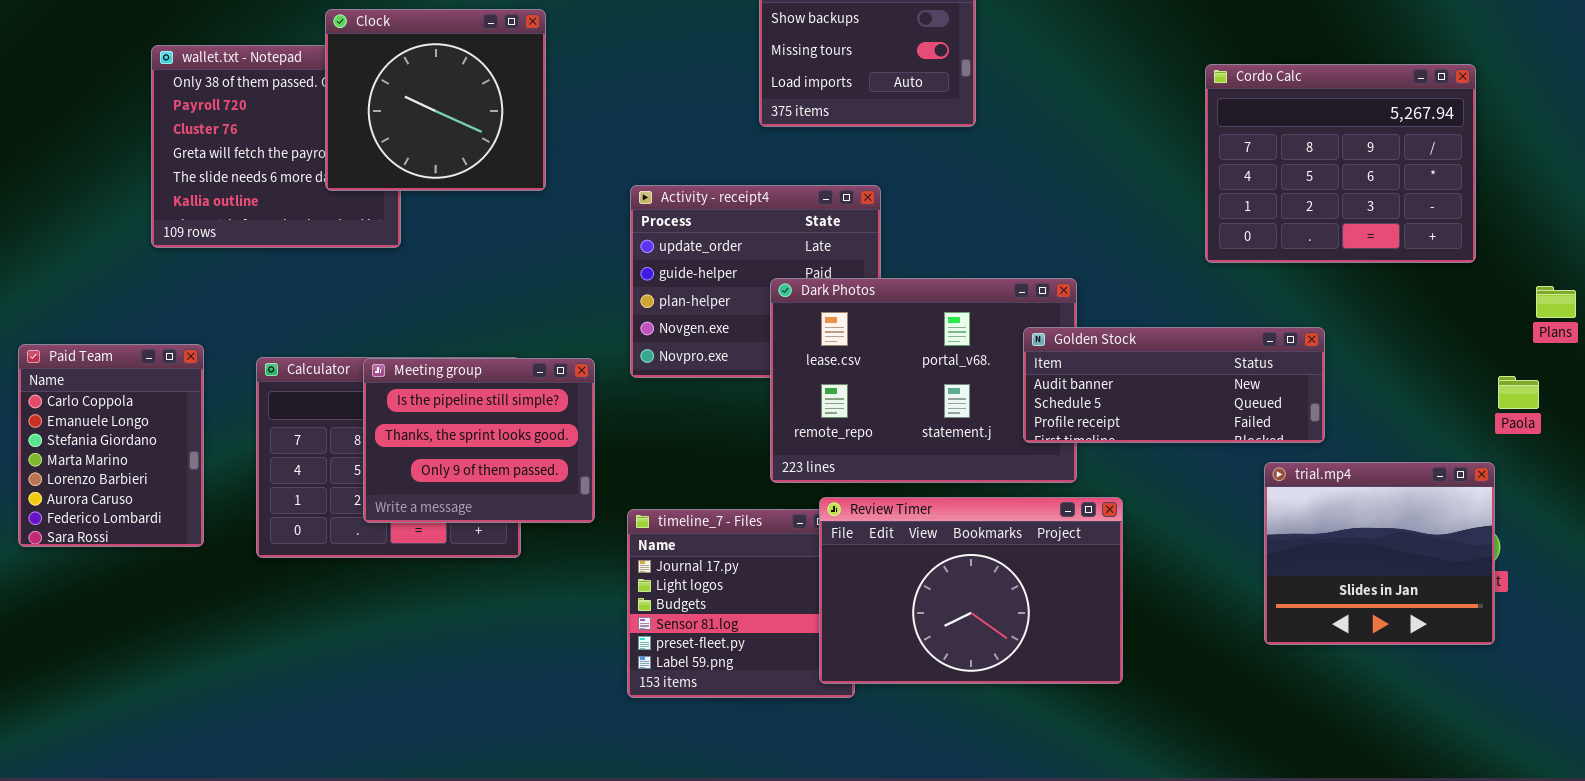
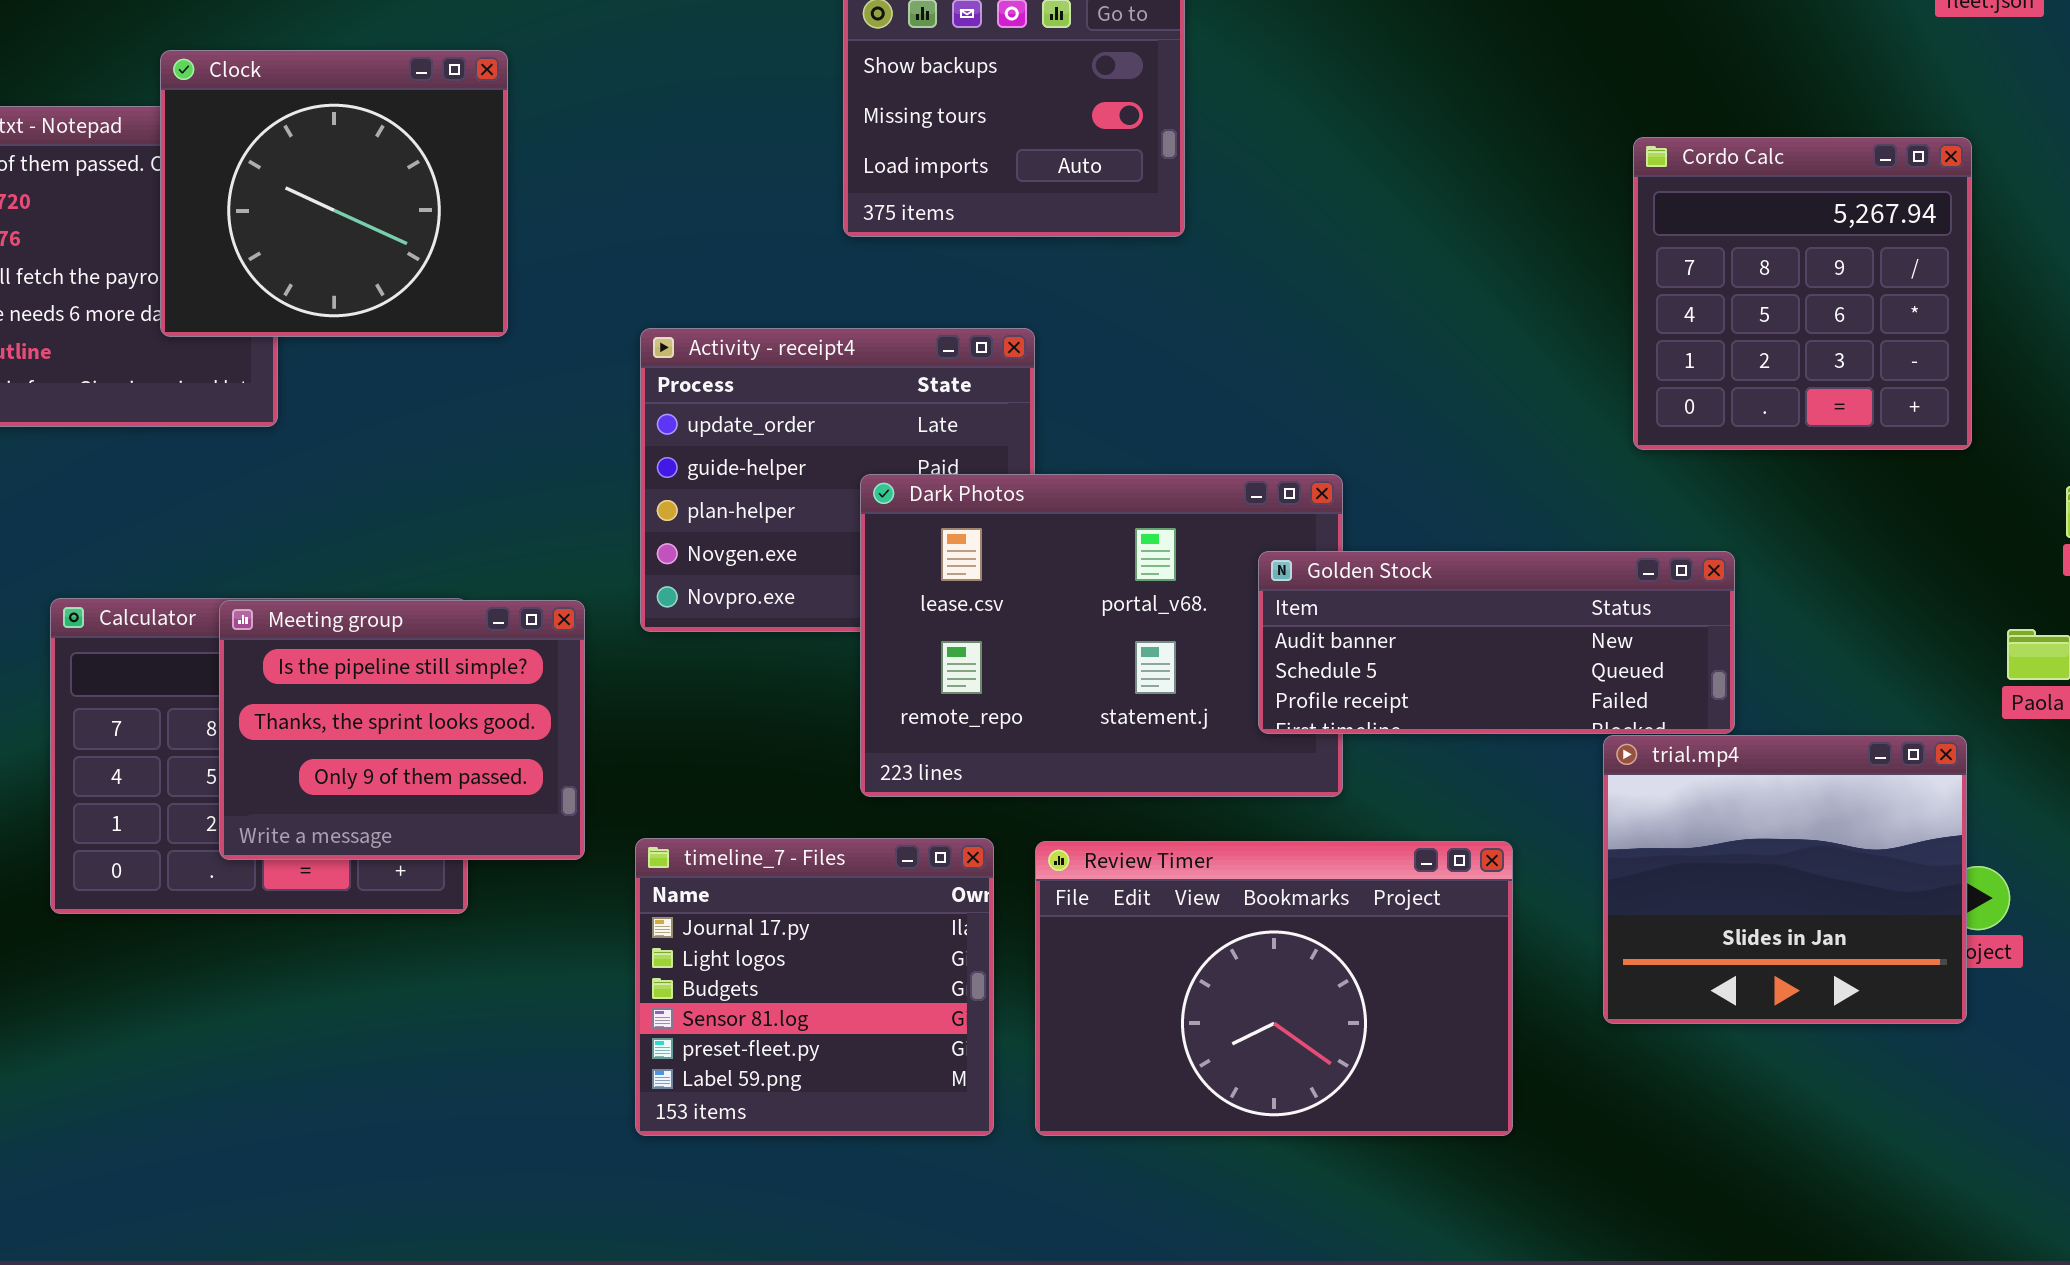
Cordo Calc: [1205,64,1476,263] -> [1633,137,1972,450], resized
trial.mp4: [1264,462,1495,645] -> [1603,735,1967,1024], moved
Review Timer: [819,497,1123,684] -> [1035,841,1513,1136], moved

